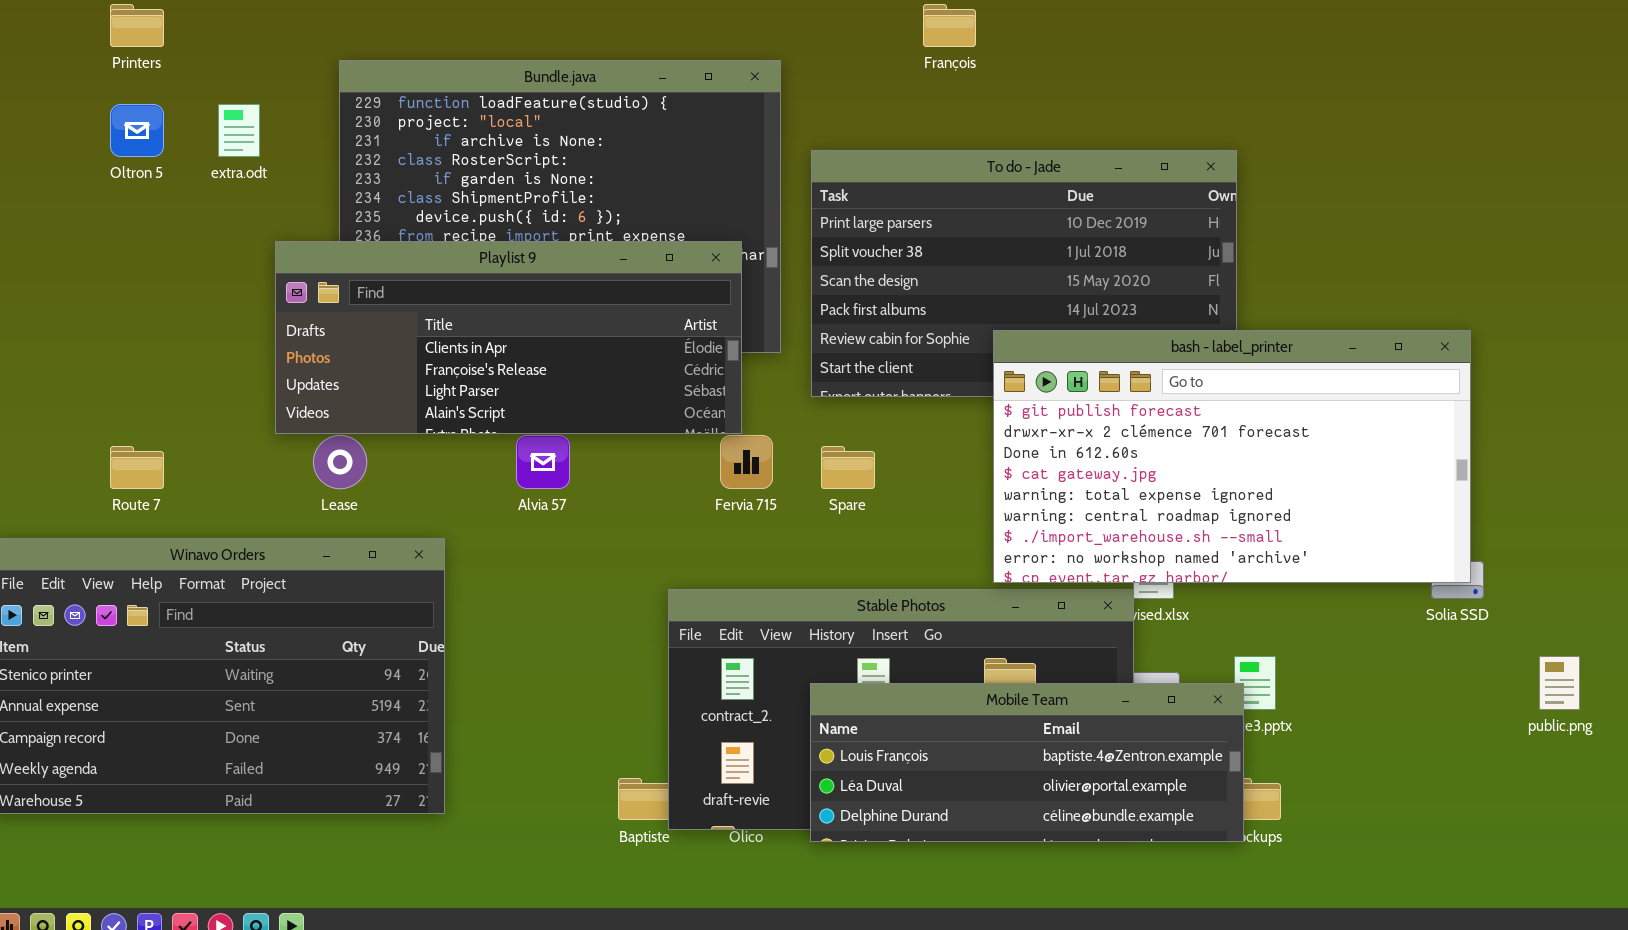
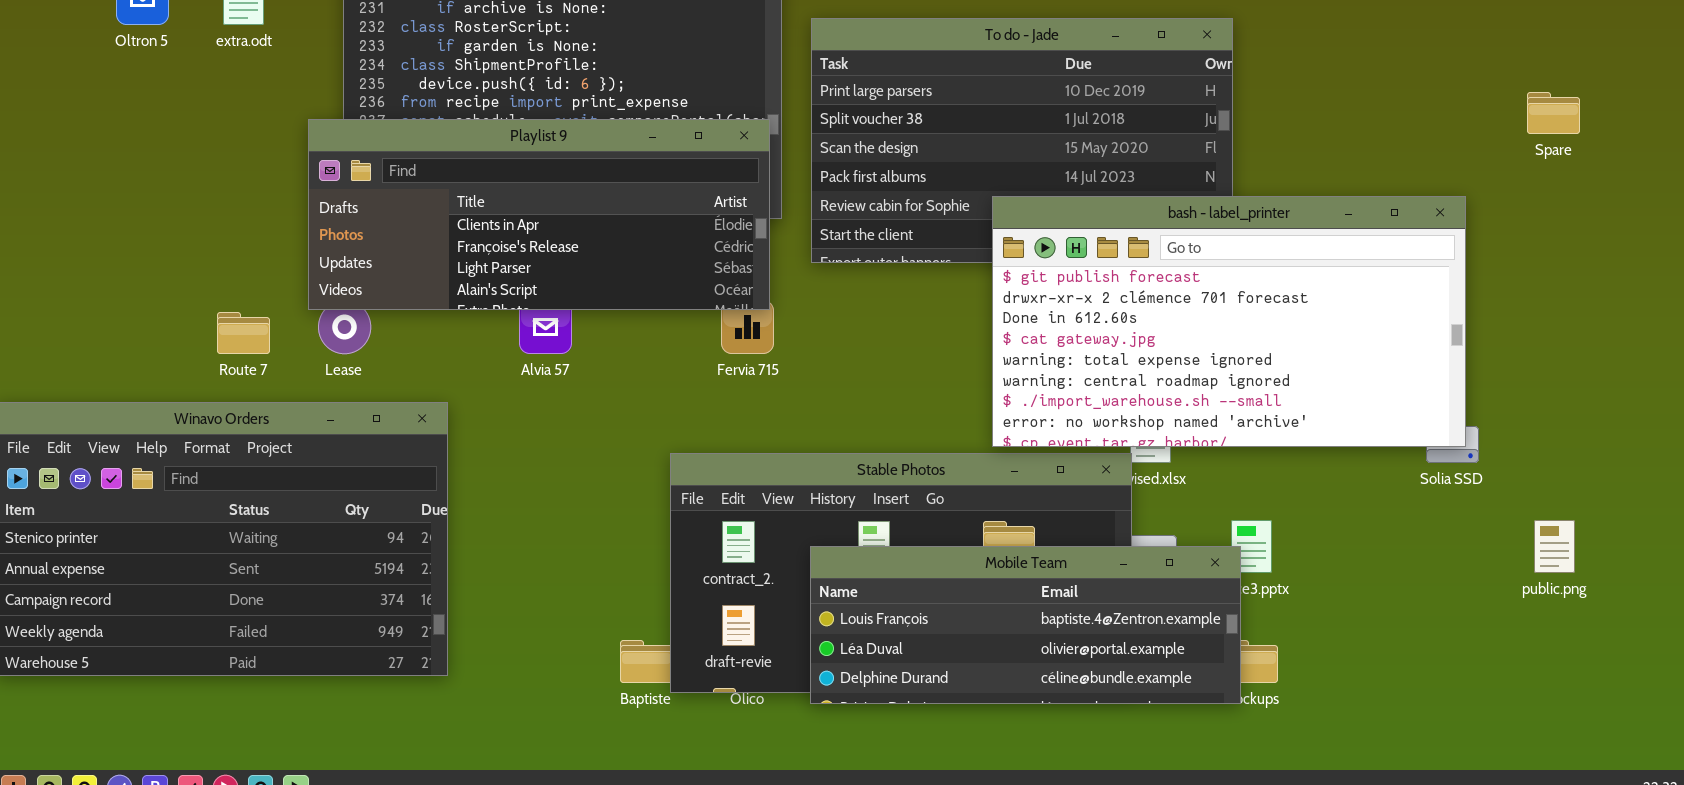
Playlist 9: [275,241,742,434] -> [308,119,770,310], moved
Route 7: [110,446,164,489] -> [217,312,270,354], moved
Spare: [821,446,875,489] -> [1527,92,1580,134], moved

